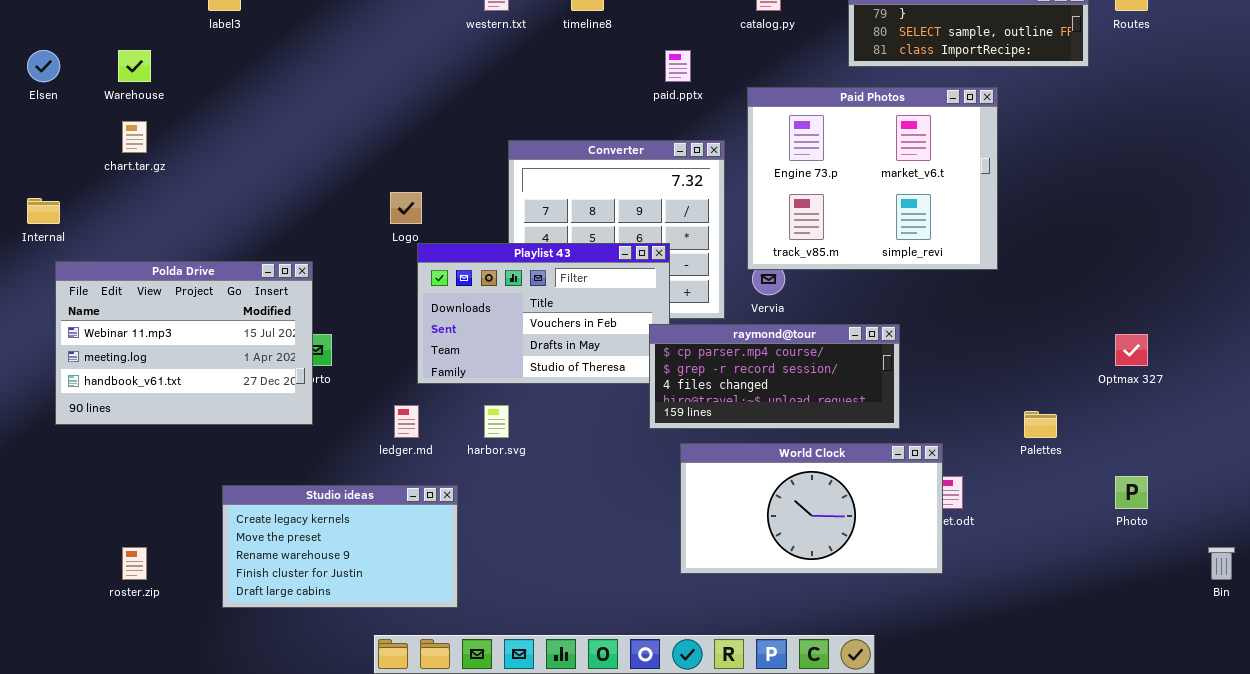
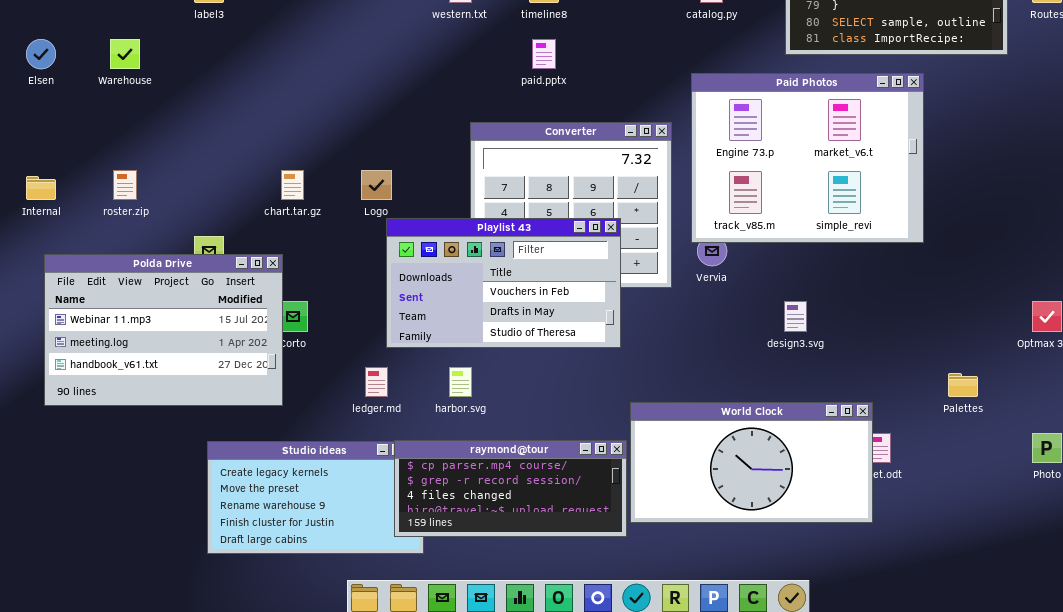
paid.pptx: [665,50,691,82] -> [532,39,556,69], moved
chart.tar.gz: [122,121,147,153] -> [281,170,304,200], moved
Polda Drive: [55,261,313,425] -> [44,254,283,406], moved
raymond@tour: [649,324,900,429] -> [394,440,627,537], moved
roster.zip: [122,547,147,580] -> [113,170,137,200], moved

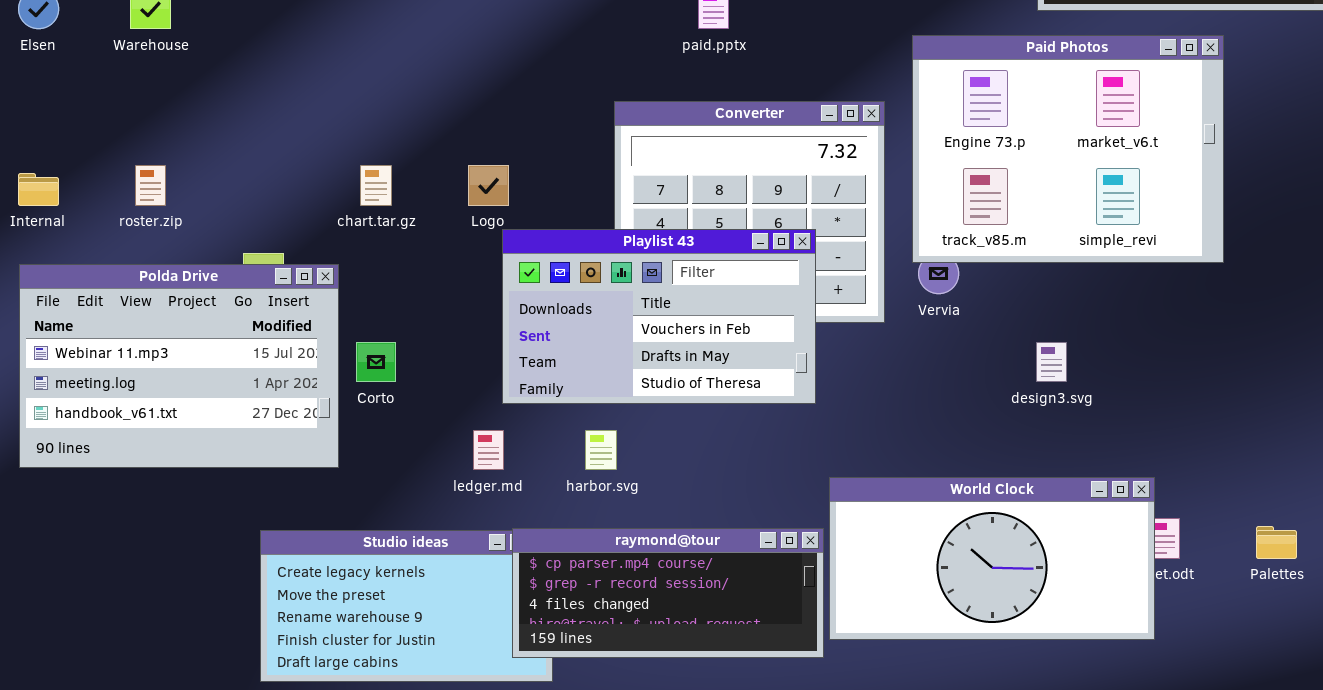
Polda Drive: [44,254,283,406] -> [19,264,339,468], moved
Palettes: [948,373,978,397] -> [1256,526,1297,559], moved

